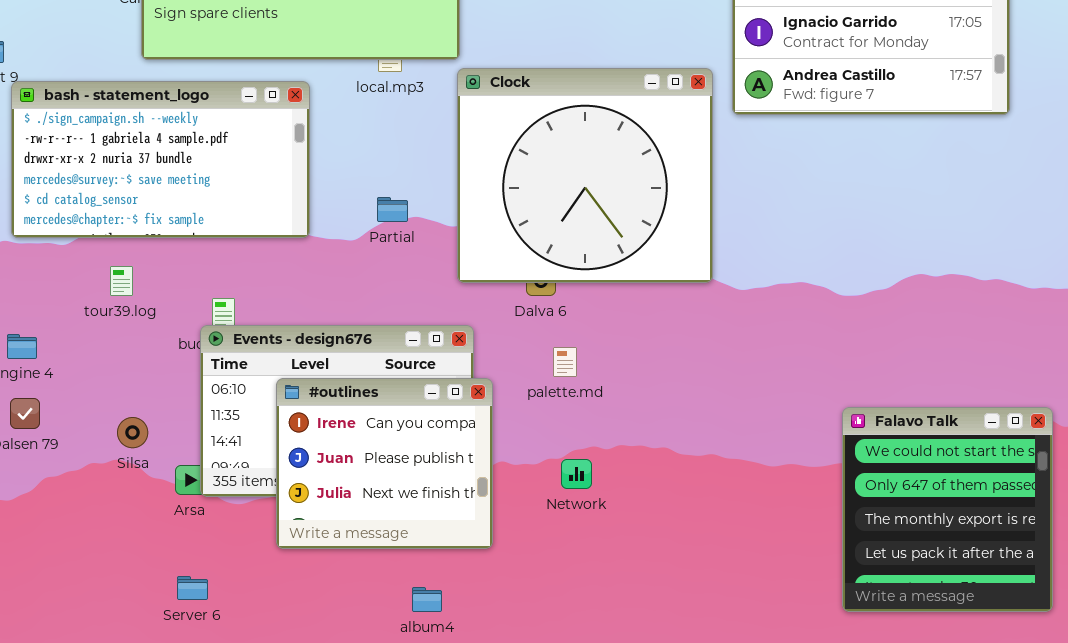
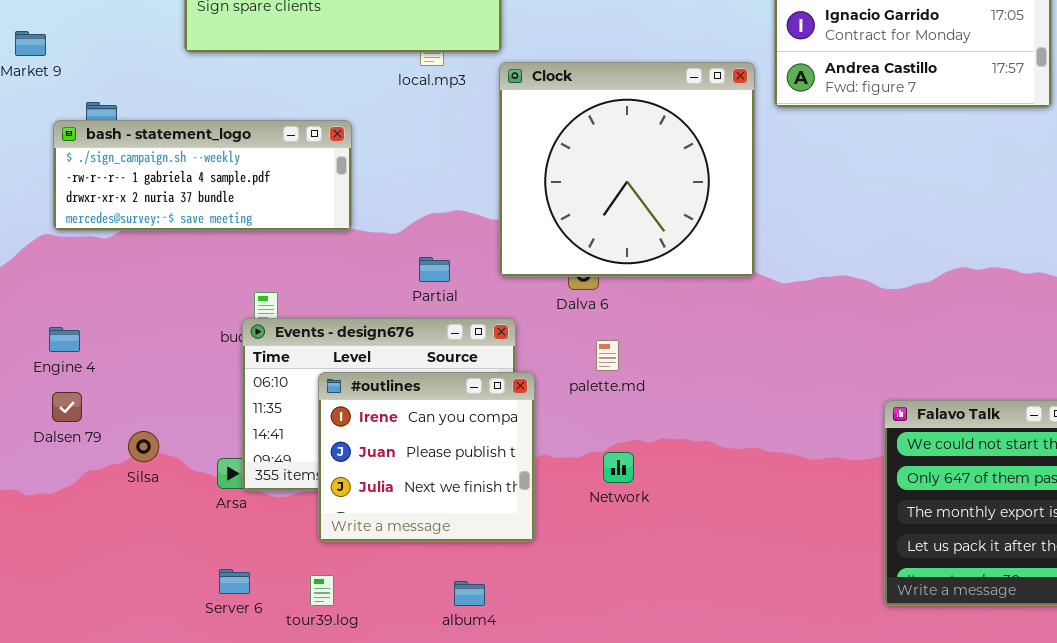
bash - statement_logo: [11,81,310,238] -> [53,120,352,231], resized
Partial: [377,197,408,222] -> [419,257,450,282], moved
tour39.log: [110,266,133,296] -> [310,575,334,606], moved
Silsa: [117,417,148,448] -> [128,431,159,462], moved

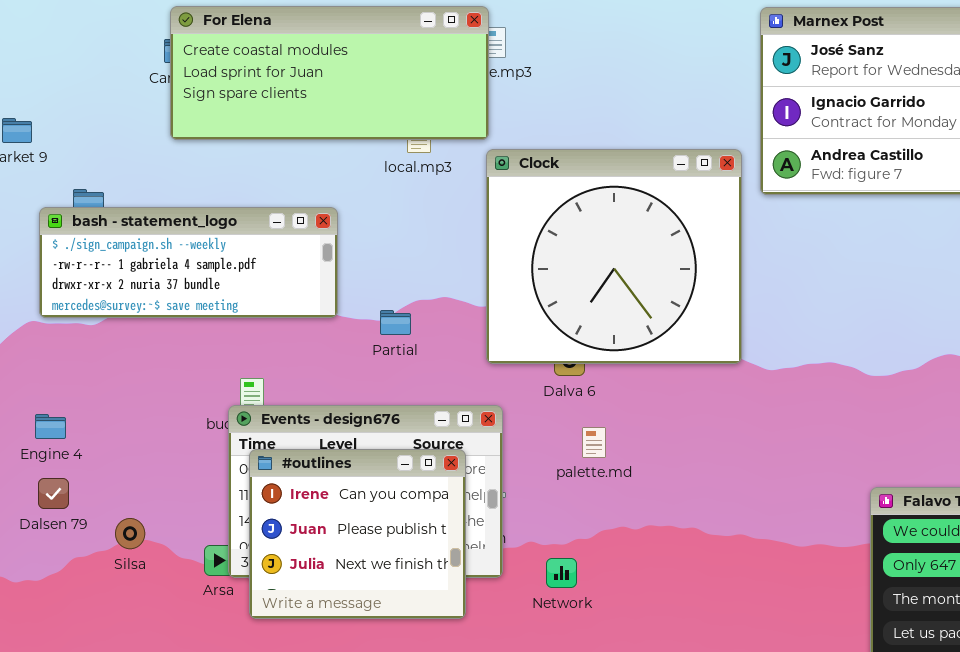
Partial: [419,257,450,282] -> [380,310,411,335], moved
#outlines: [318,372,535,542] -> [249,449,466,619], moved
Network: [603,452,634,483] -> [546,558,577,588], moved

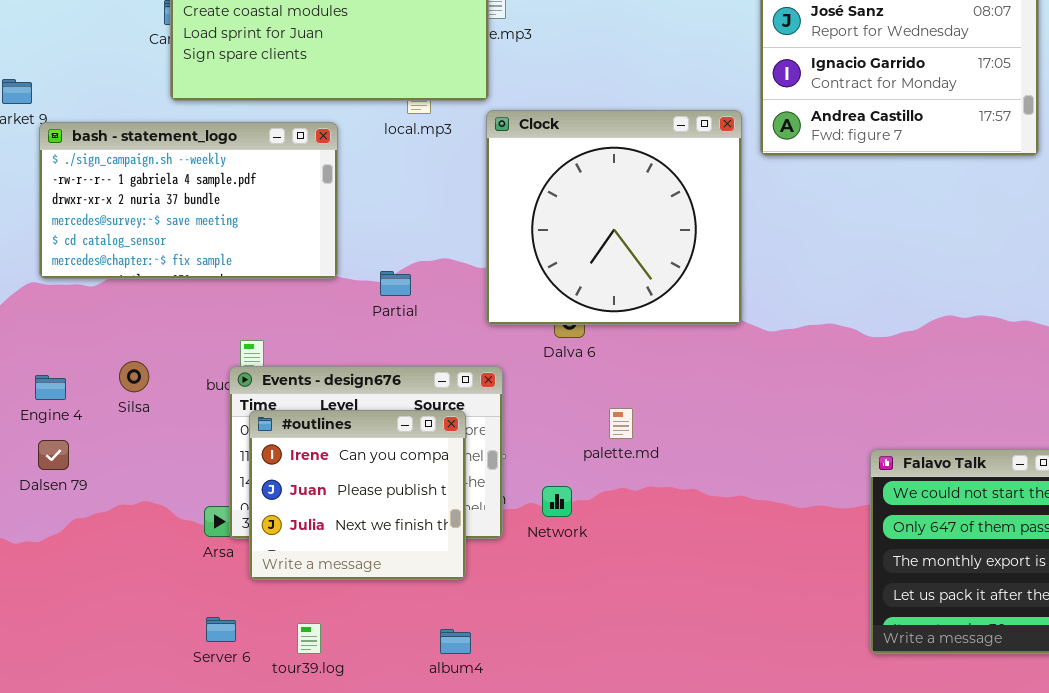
bash - statement_logo: [39,207,338,318] -> [39,122,338,279], resized
palette.md: [582,427,606,458] -> [609,408,633,439], moved
Silsa: [115,518,145,549] -> [119,361,149,392], moved
Network: [546,558,577,588] -> [542,486,572,517], moved

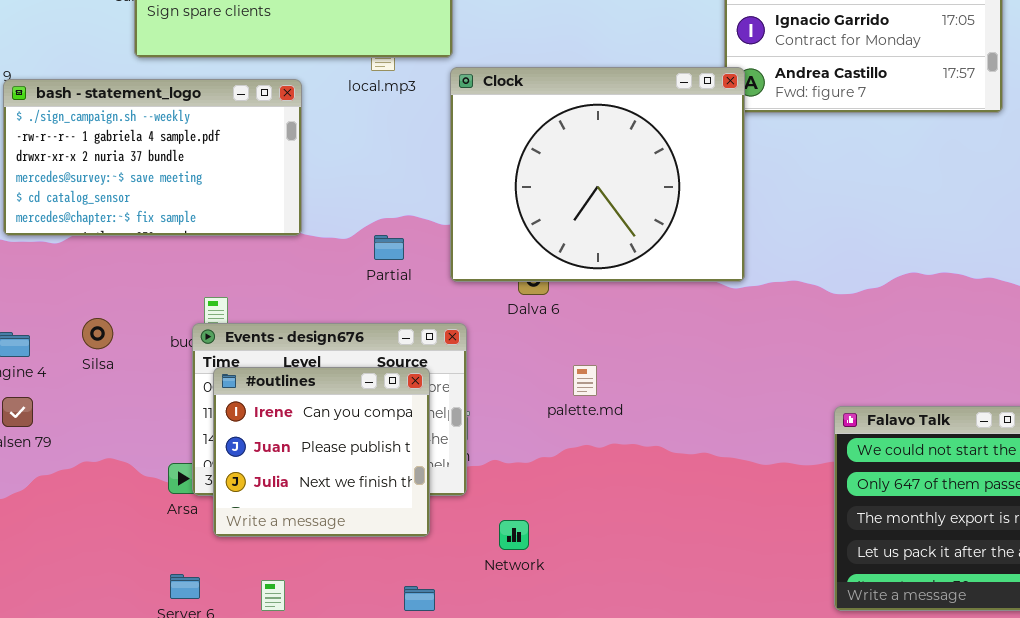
Clock: [486,110,742,325] -> [450,67,745,282], resized
Partial: [380,271,411,296] -> [374,235,404,260], moved
Network: [542,486,572,517] -> [499,520,529,550], moved

